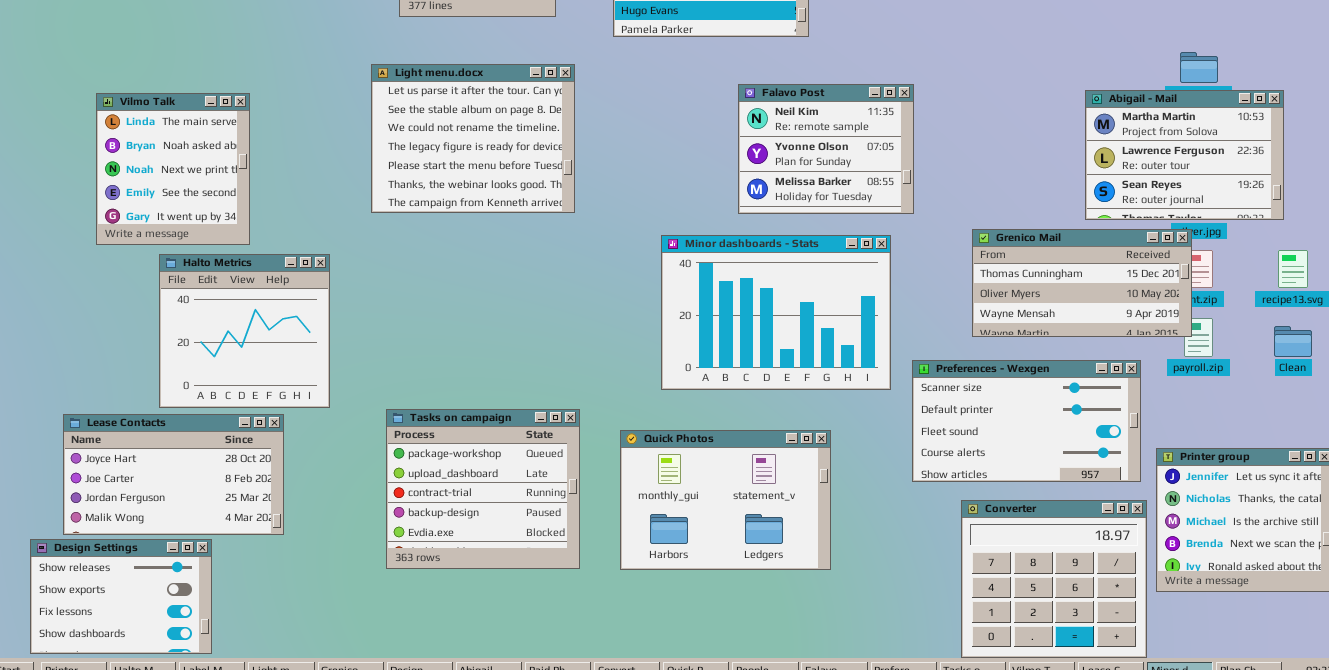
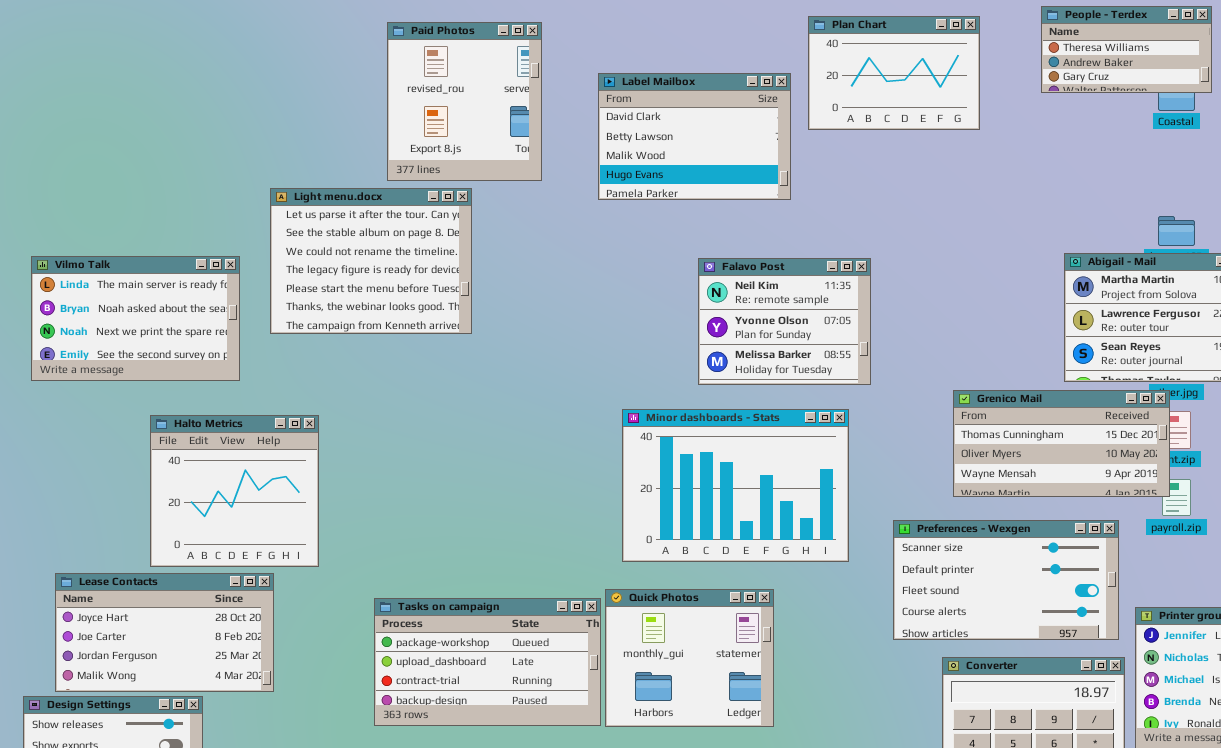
Light menu.docx: [371,64,575,213] -> [270,188,472,334], moved
Falavo Post: [738,84,914,214] -> [698,258,871,385], moved
Vilmo Talk: [96,93,250,245] -> [31,256,240,381], resized
Minor dashboards - Stats: [661,235,891,390] -> [622,409,849,562], moved
Tasks on campaign: [386,409,580,569] -> [374,598,601,726], resized
Quick Photos: [620,430,831,570] -> [605,589,774,727], resized

